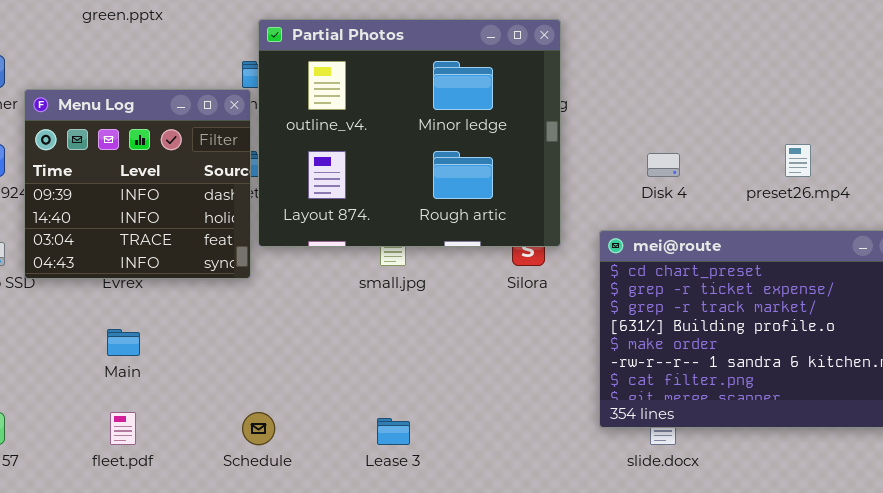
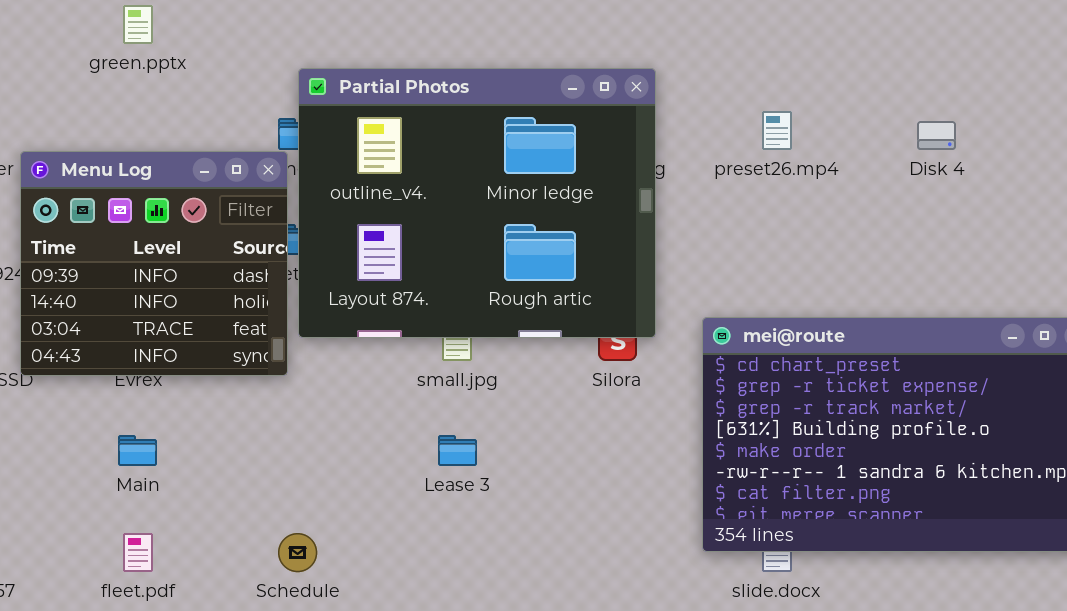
preset26.mp4: [785,144,811,177] -> [762,111,792,150], moved
Disk 4: [647,153,680,177] -> [917,121,956,150], moved
Lease 3: [377,418,410,445] -> [438,435,477,466], moved

